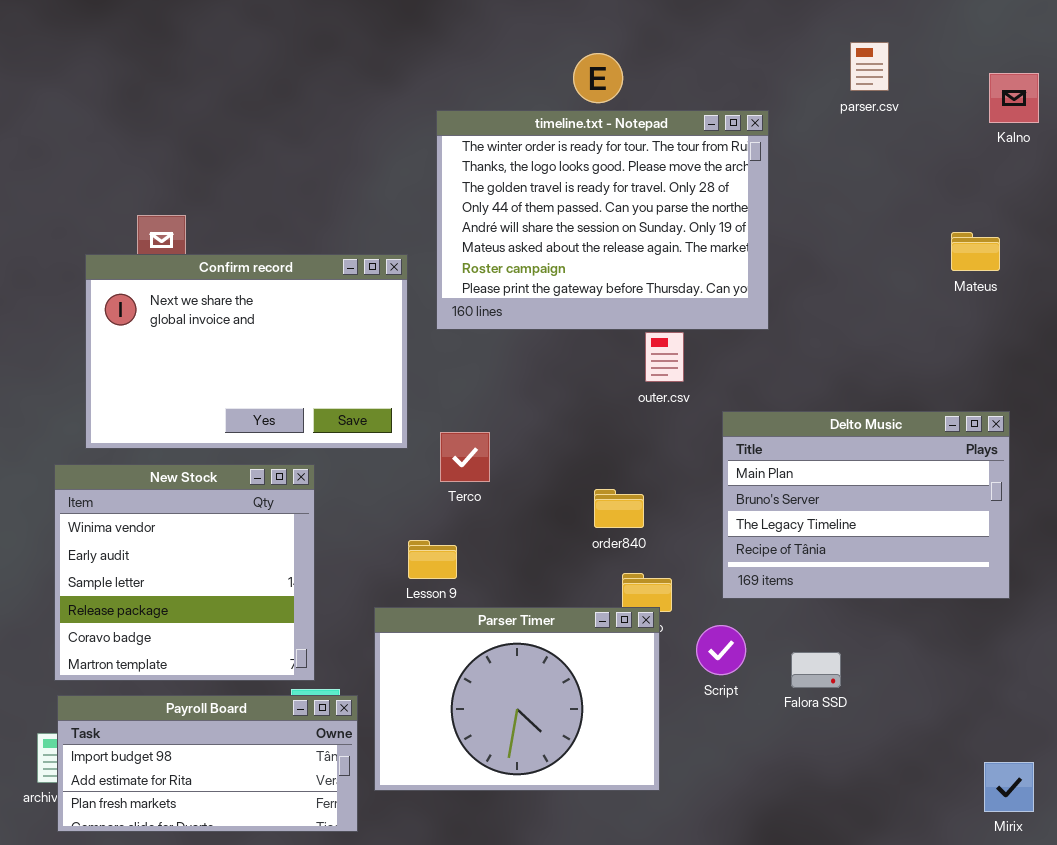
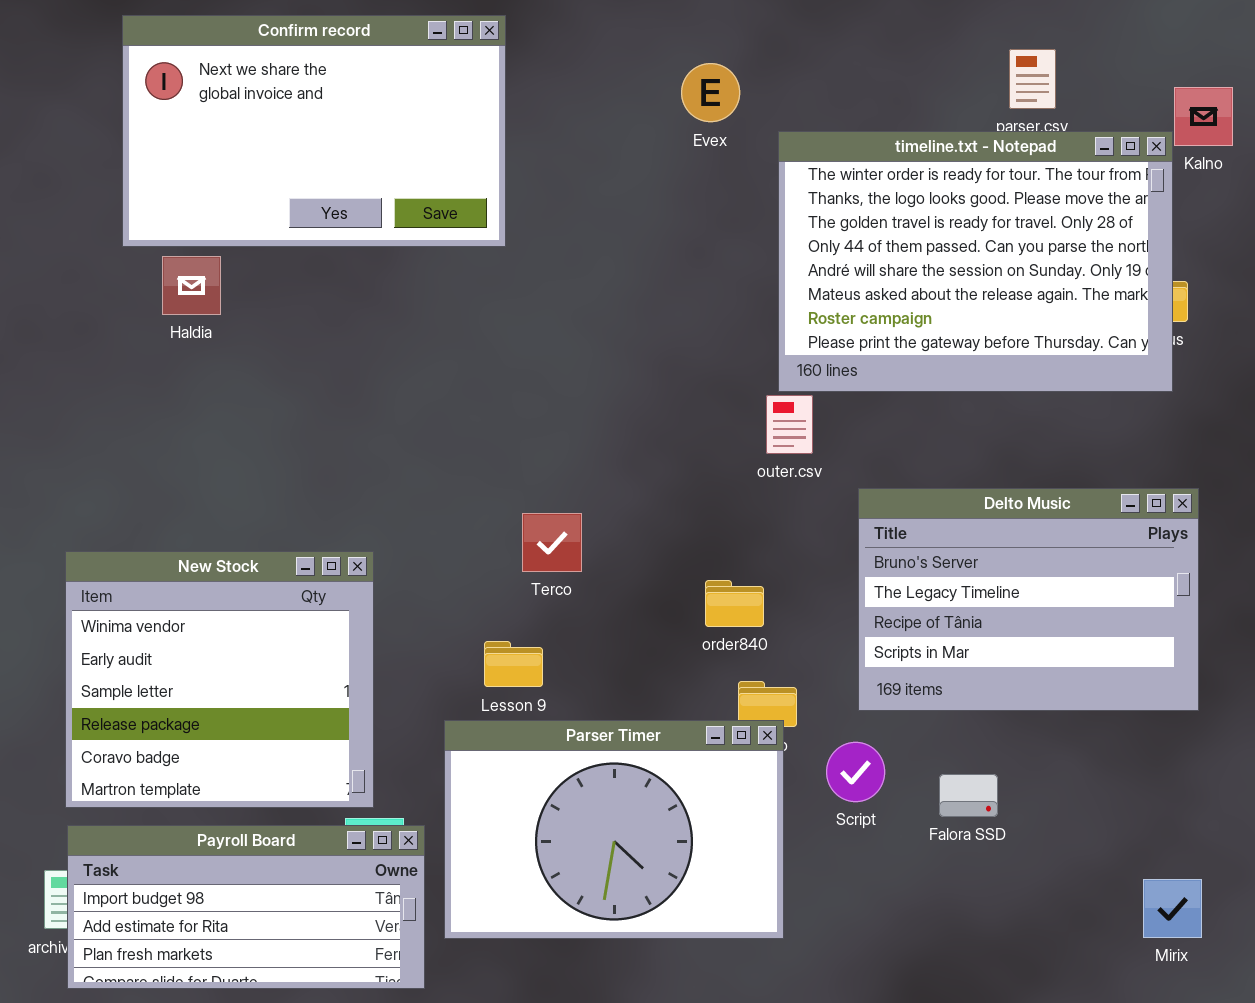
timeline.txt - Notepad: [436,110,769,330] -> [778,131,1173,392], moved
Confirm record: [85,254,408,449] -> [122,15,506,247], moved
Delto Music: [722,411,1010,599] -> [858,488,1199,711], scrolled down 1 row
Mirix: [984,762,1034,812] -> [1143,879,1202,938], moved

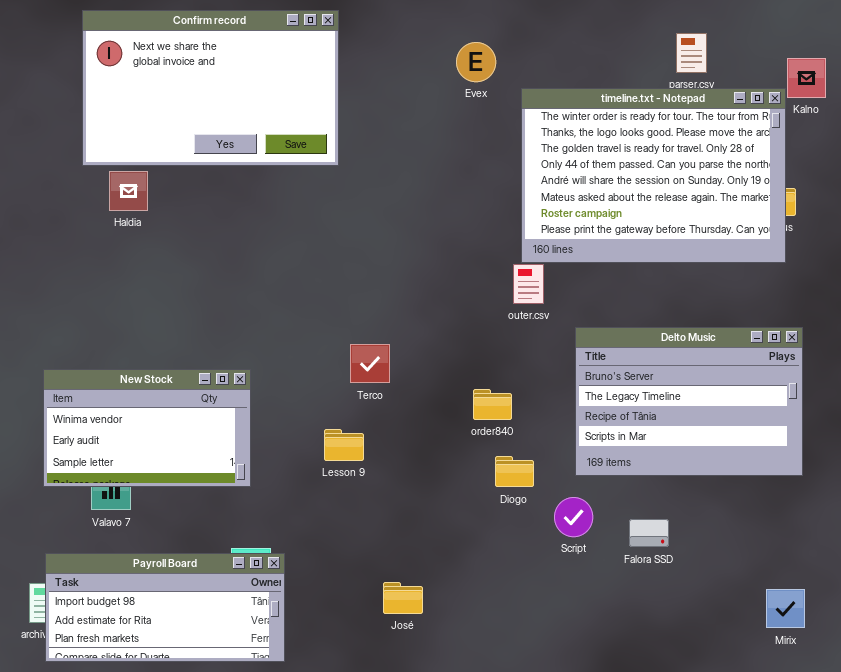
New Stock: [65,551,374,808] -> [43,369,251,487], resized
Parser Timer: [444,720,784,939] -> none, closed

